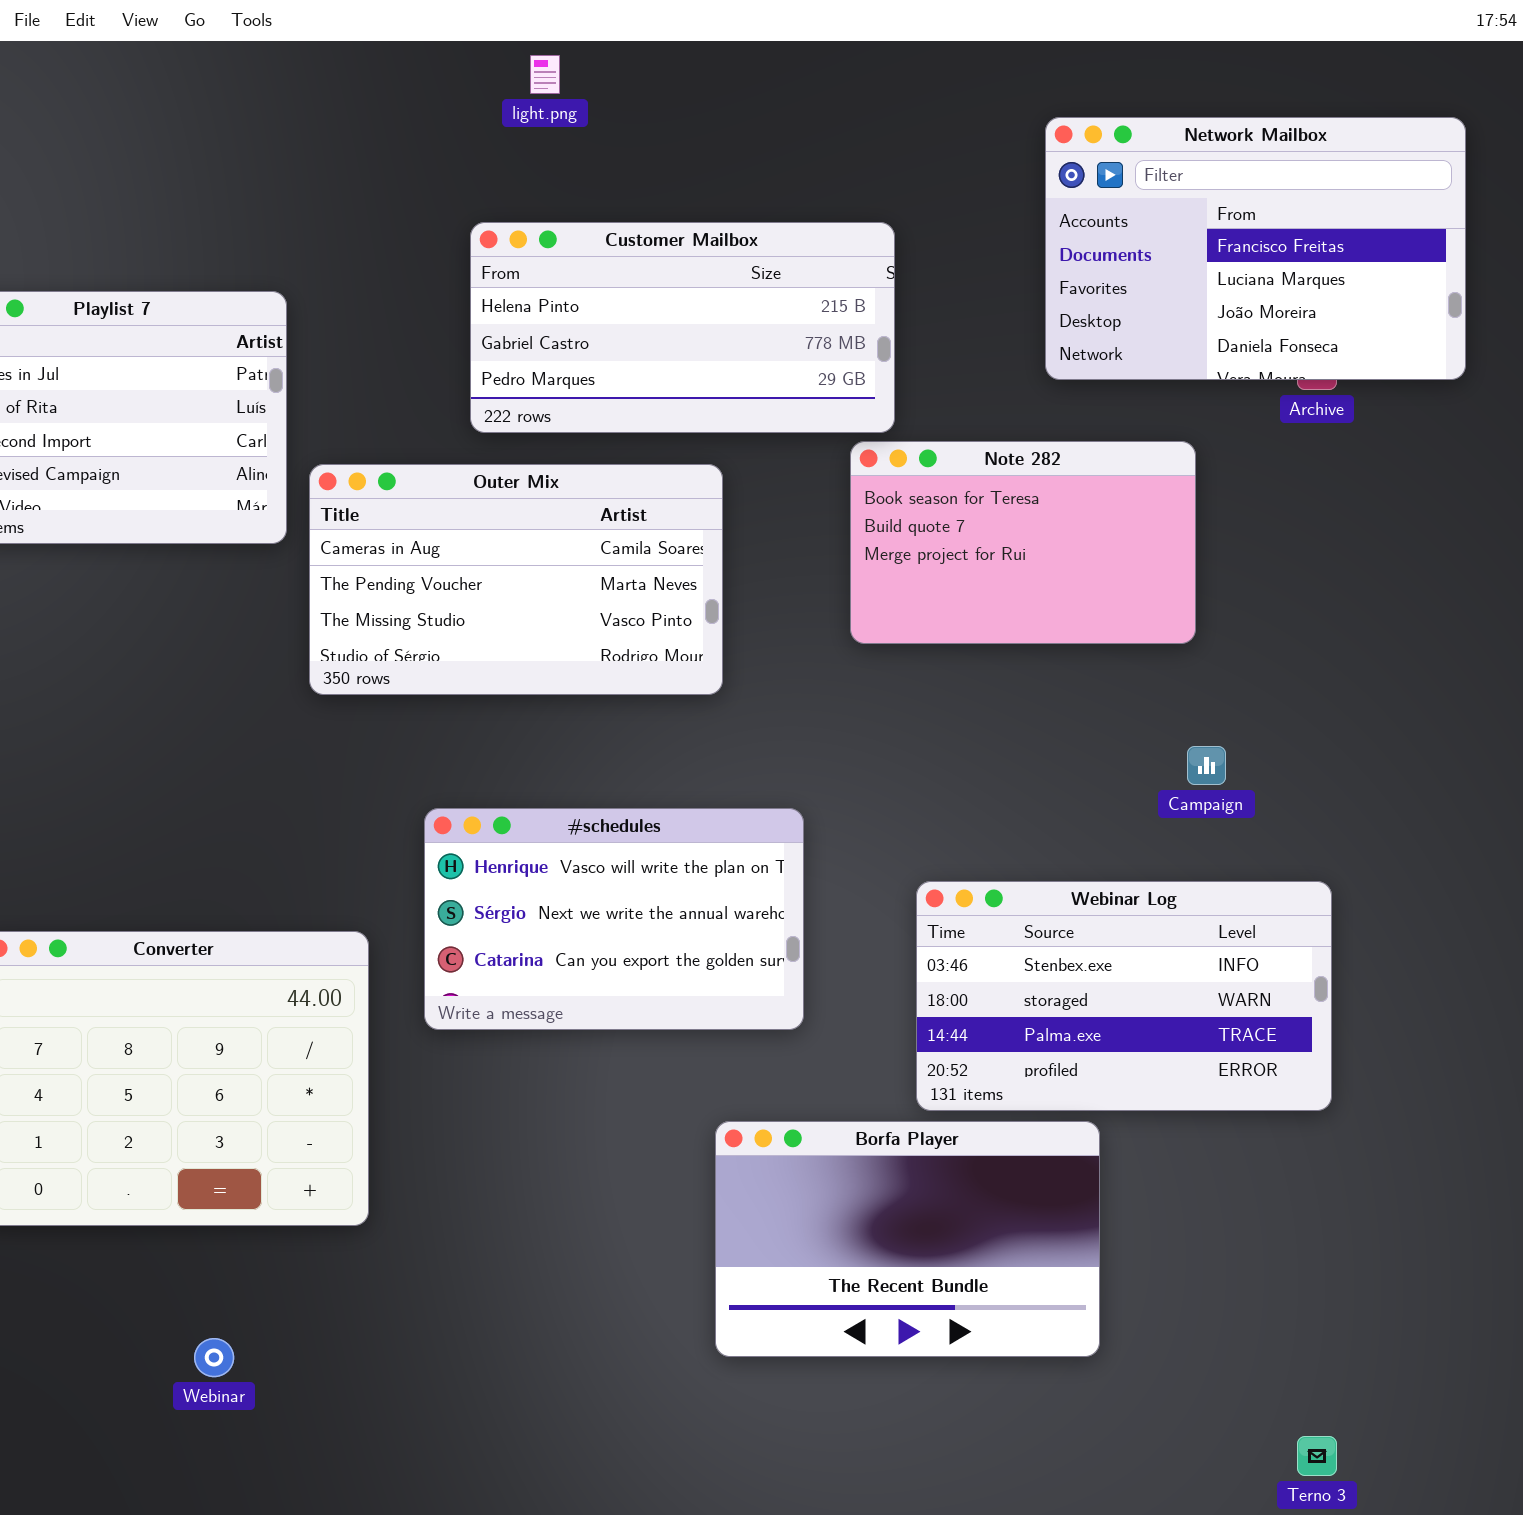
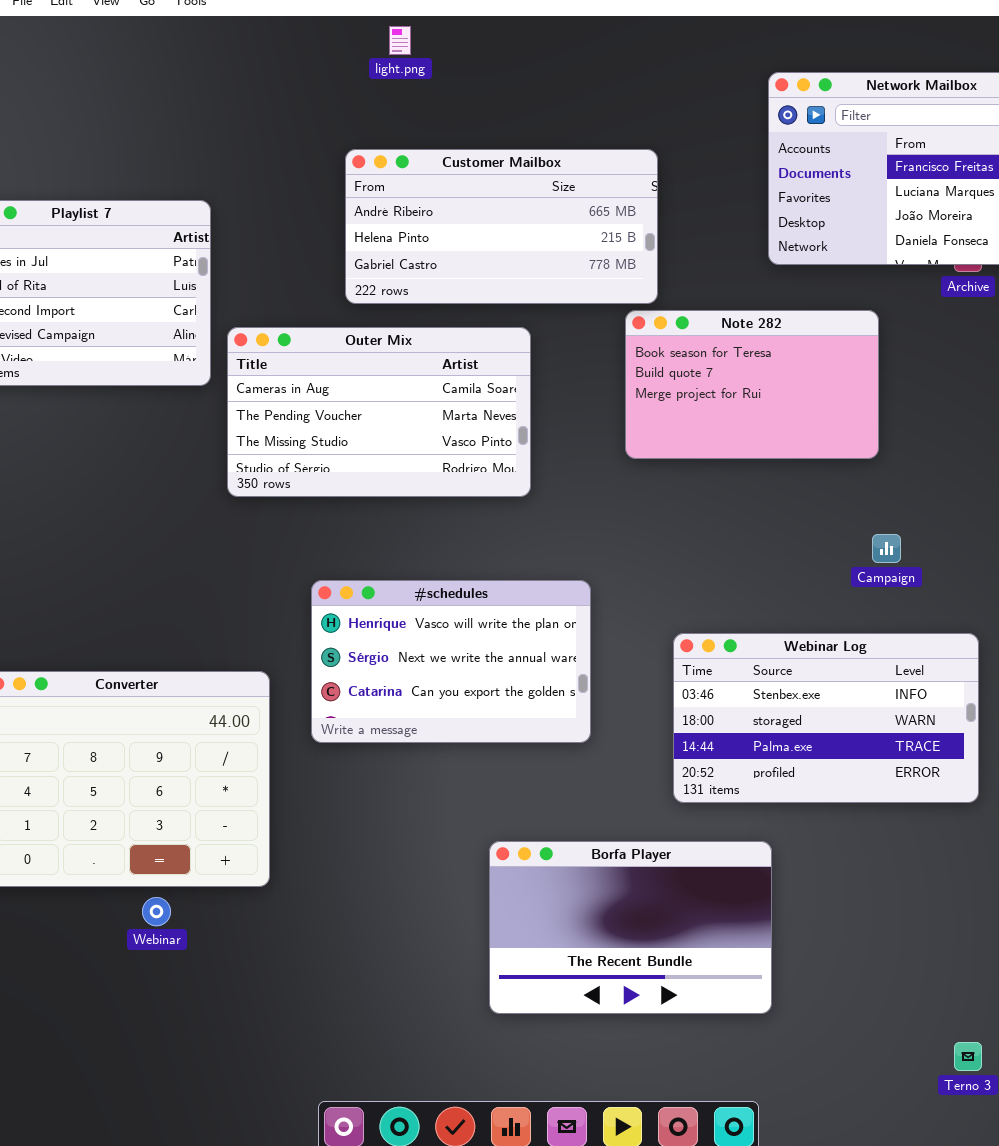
Customer Mailbox: [470,222,895,433] -> [345,149,658,304], scrolled up 1 row
Borfa Player: [715,1121,1100,1357] -> [489,841,772,1014], moved
Webinar: [194,1338,234,1377] -> [142,897,171,926], moved

